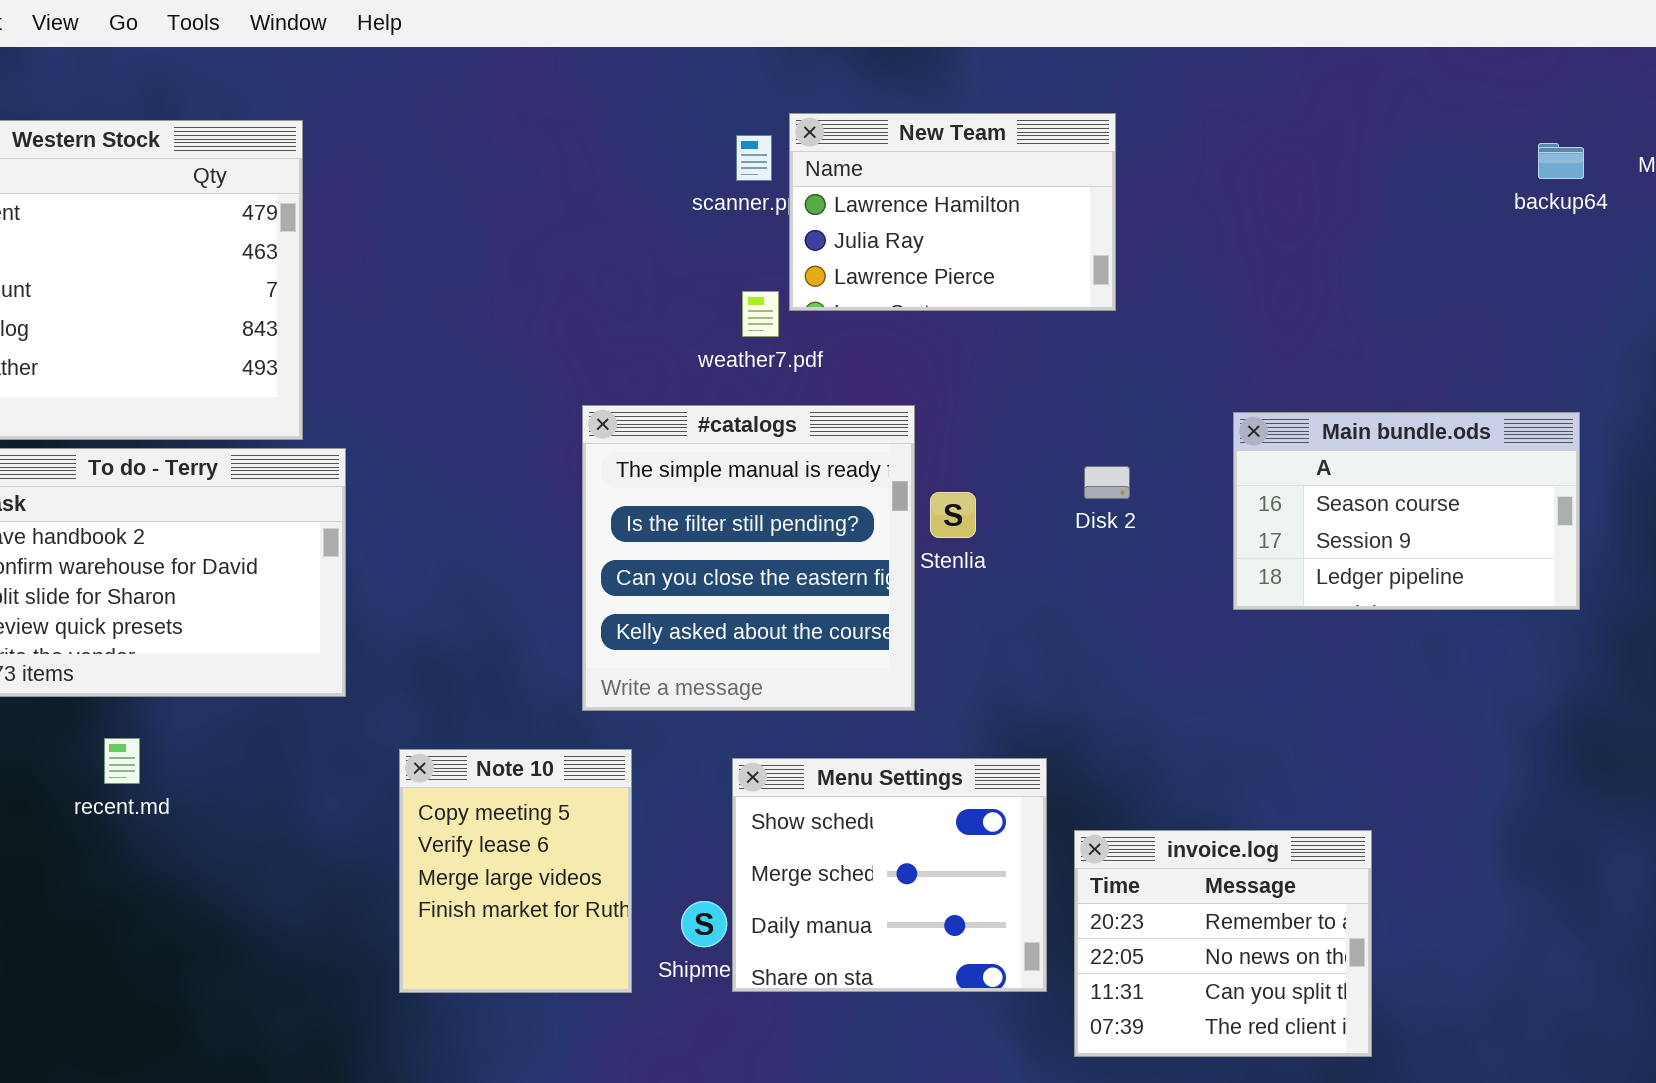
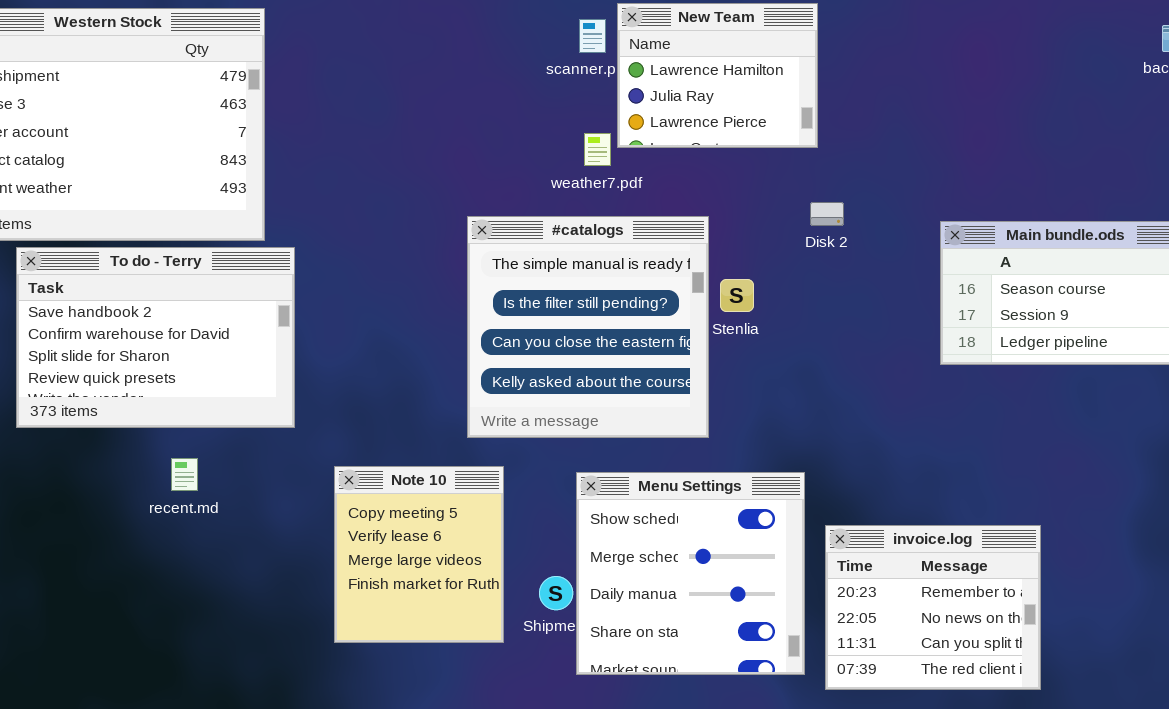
New Team: [789,113,1116,311] -> [617,3,818,148], resized
Disk 2: [1084,466,1130,499] -> [810,202,844,226], moved
recent.md: [104,738,140,784] -> [171,458,198,491], moved
Menu Settings: [732,758,1047,992] -> [576,472,805,675], resized

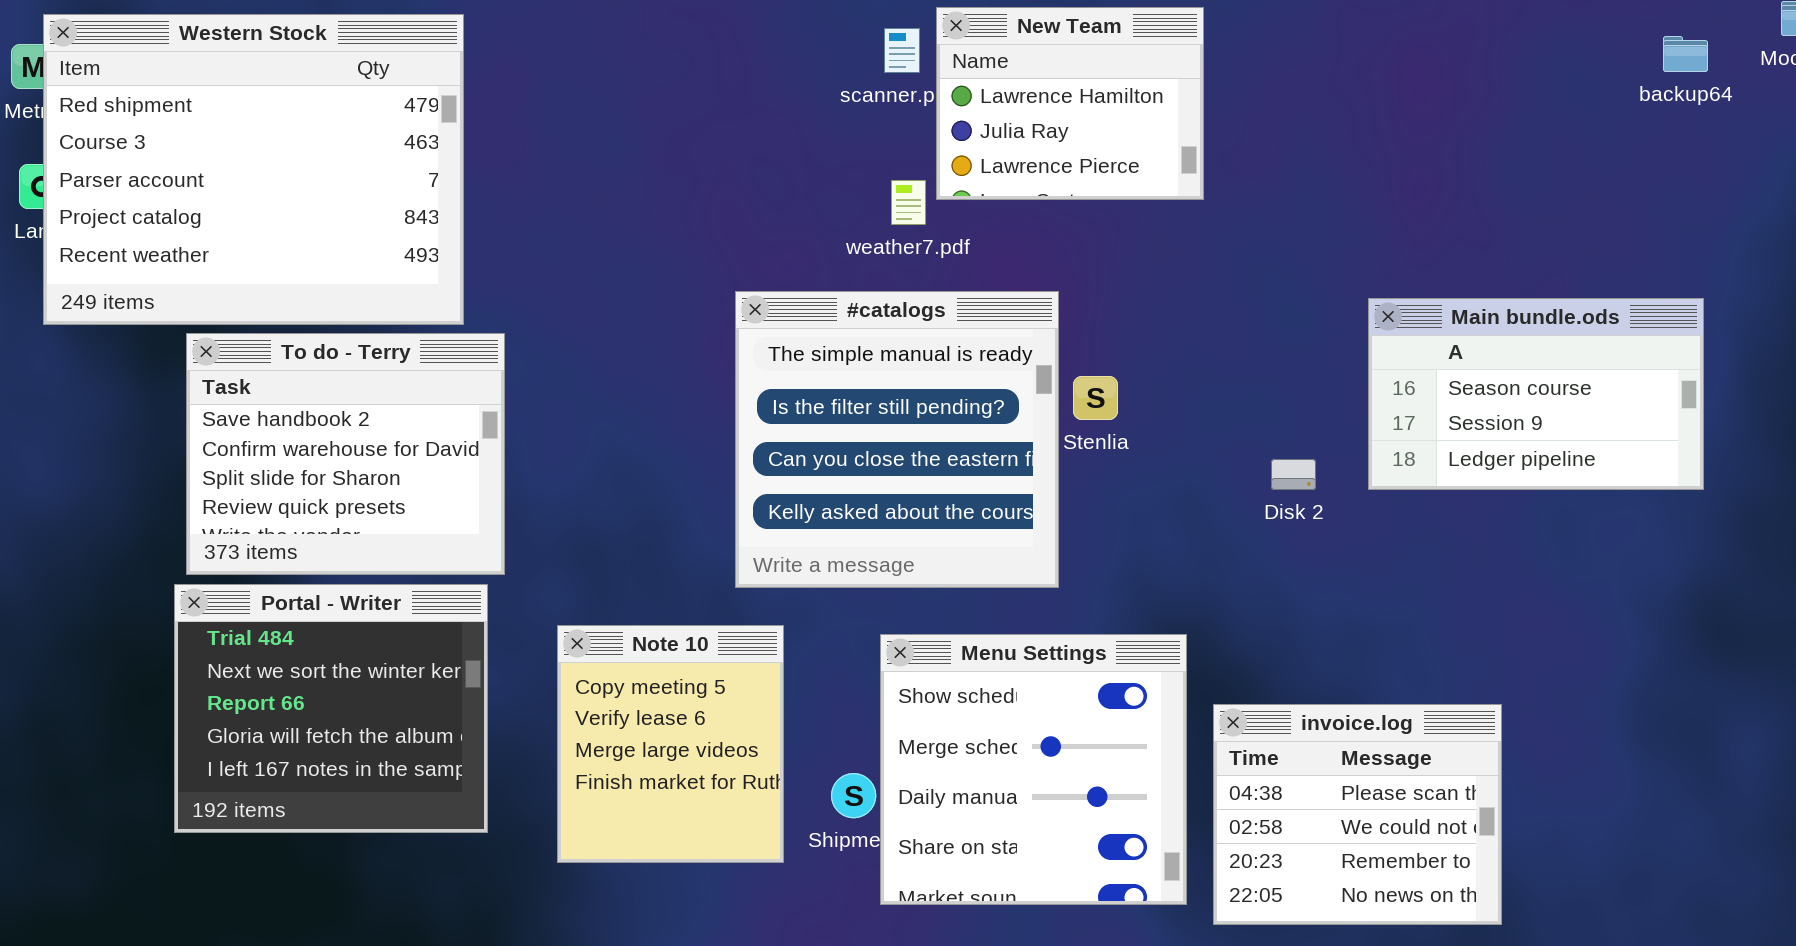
Disk 2: [810,202,844,226] -> [1271,459,1316,490], moved
To do - Terry: [16,247,295,428] -> [186,333,505,575], resized
Portal - Writer: none -> [174,584,488,833], opened
invoice.log: [825,525,1041,690] -> [1213,704,1502,925], scrolled up 2 rows

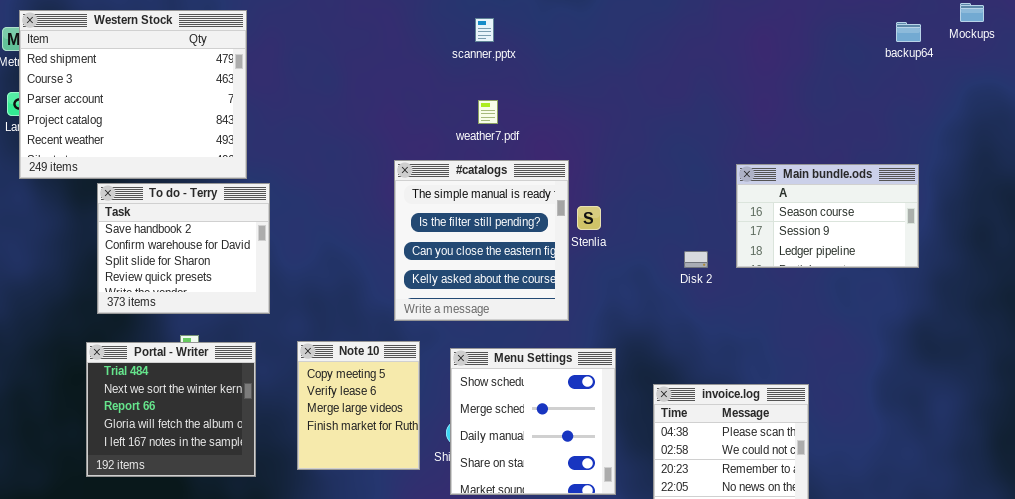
New Team: [936,7,1204,200] -> none, closed
Portal - Writer: [174,584,488,833] -> [86,342,256,477], moved
Menu Settings: [880,634,1187,905] -> [450,348,616,495], moved

